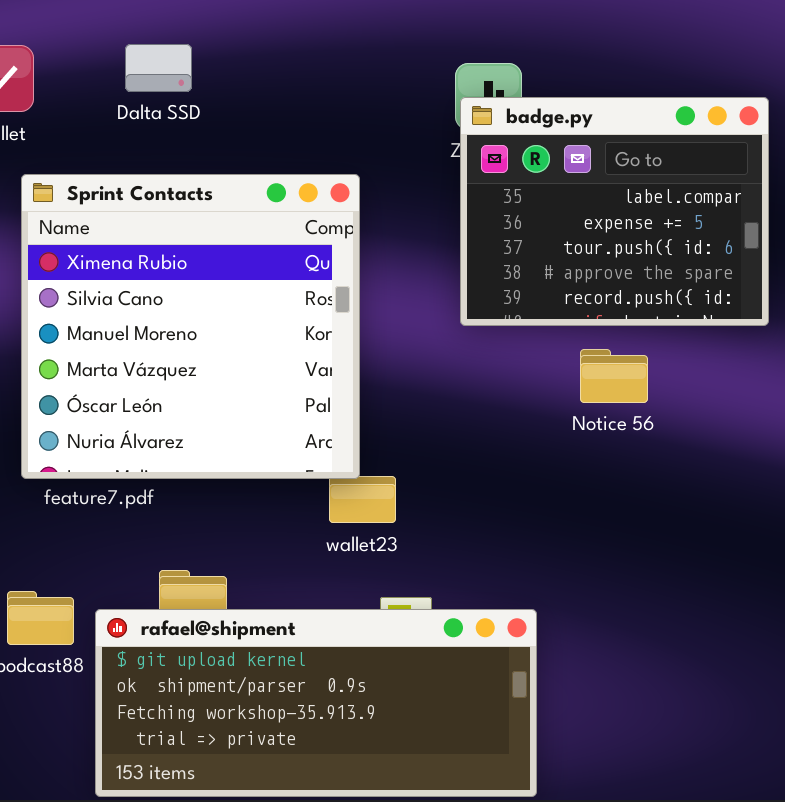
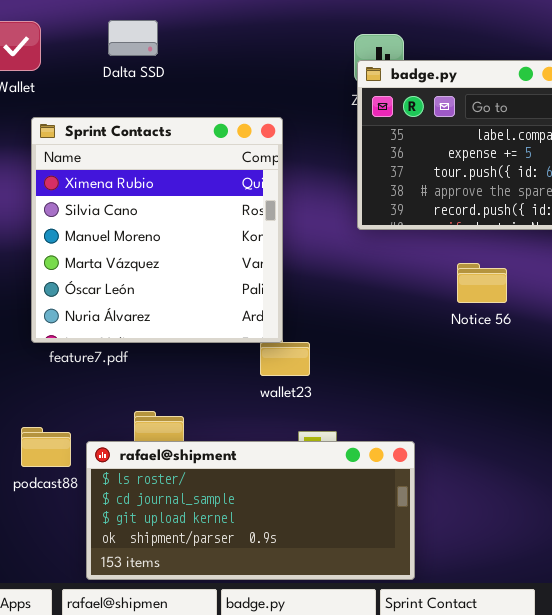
Notice 56: [580,349,648,403] -> [457,263,507,303], moved
rafael@shipment: [95,609,537,797] -> [86,441,415,580], scrolled up 2 rows

